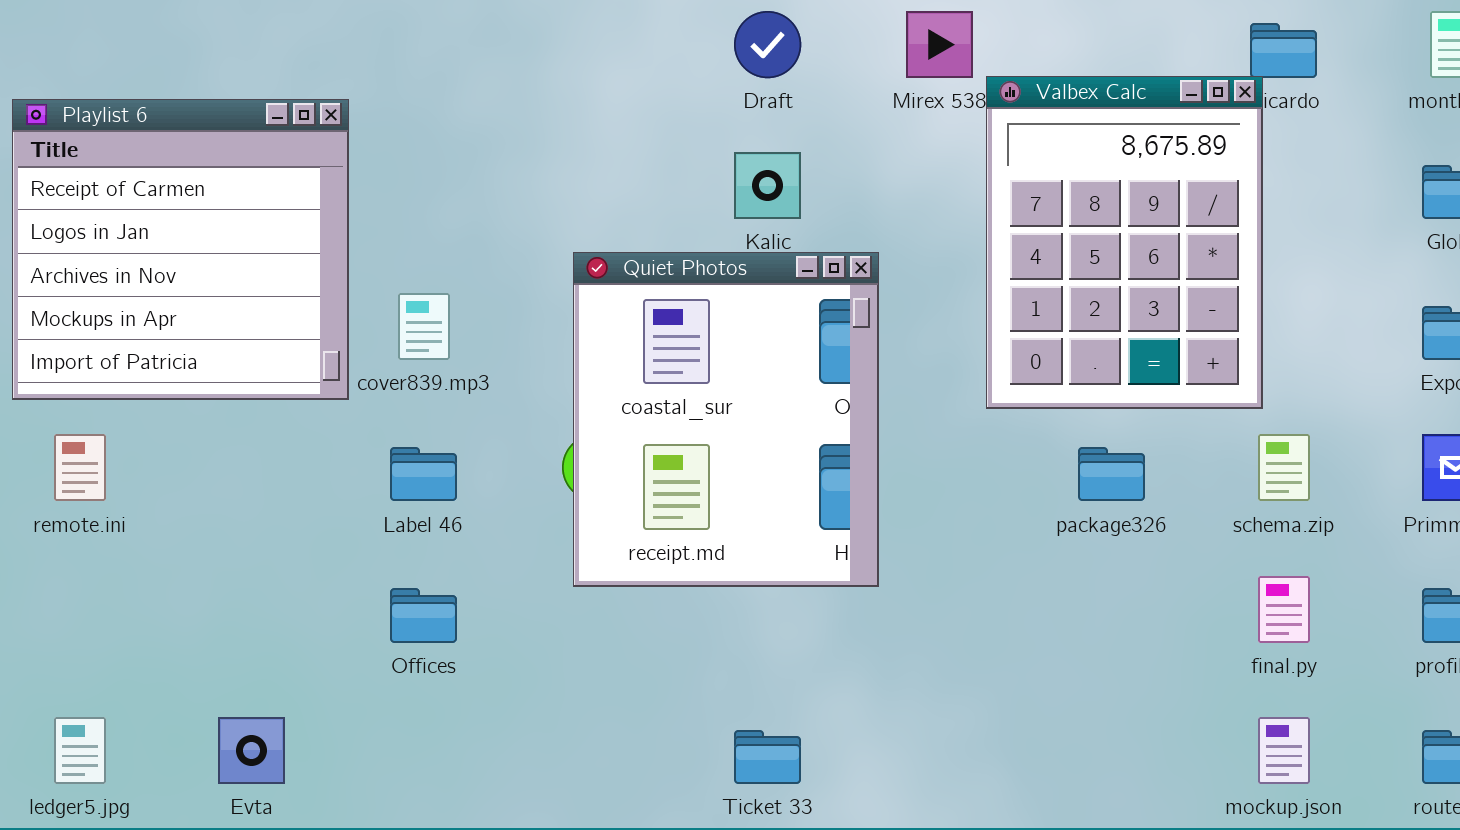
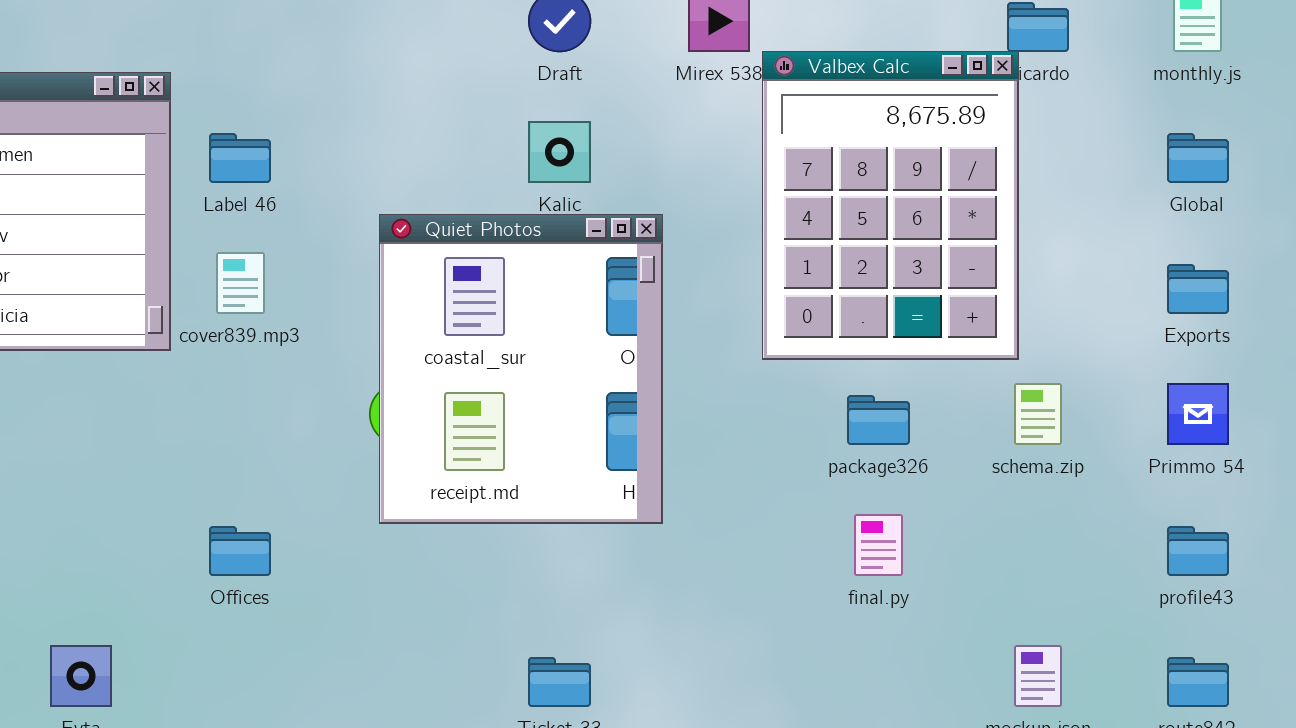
Label 46: [390,447,457,501] -> [209,133,271,183], moved
final.py: [1258,576,1310,643] -> [854,514,903,576], moved

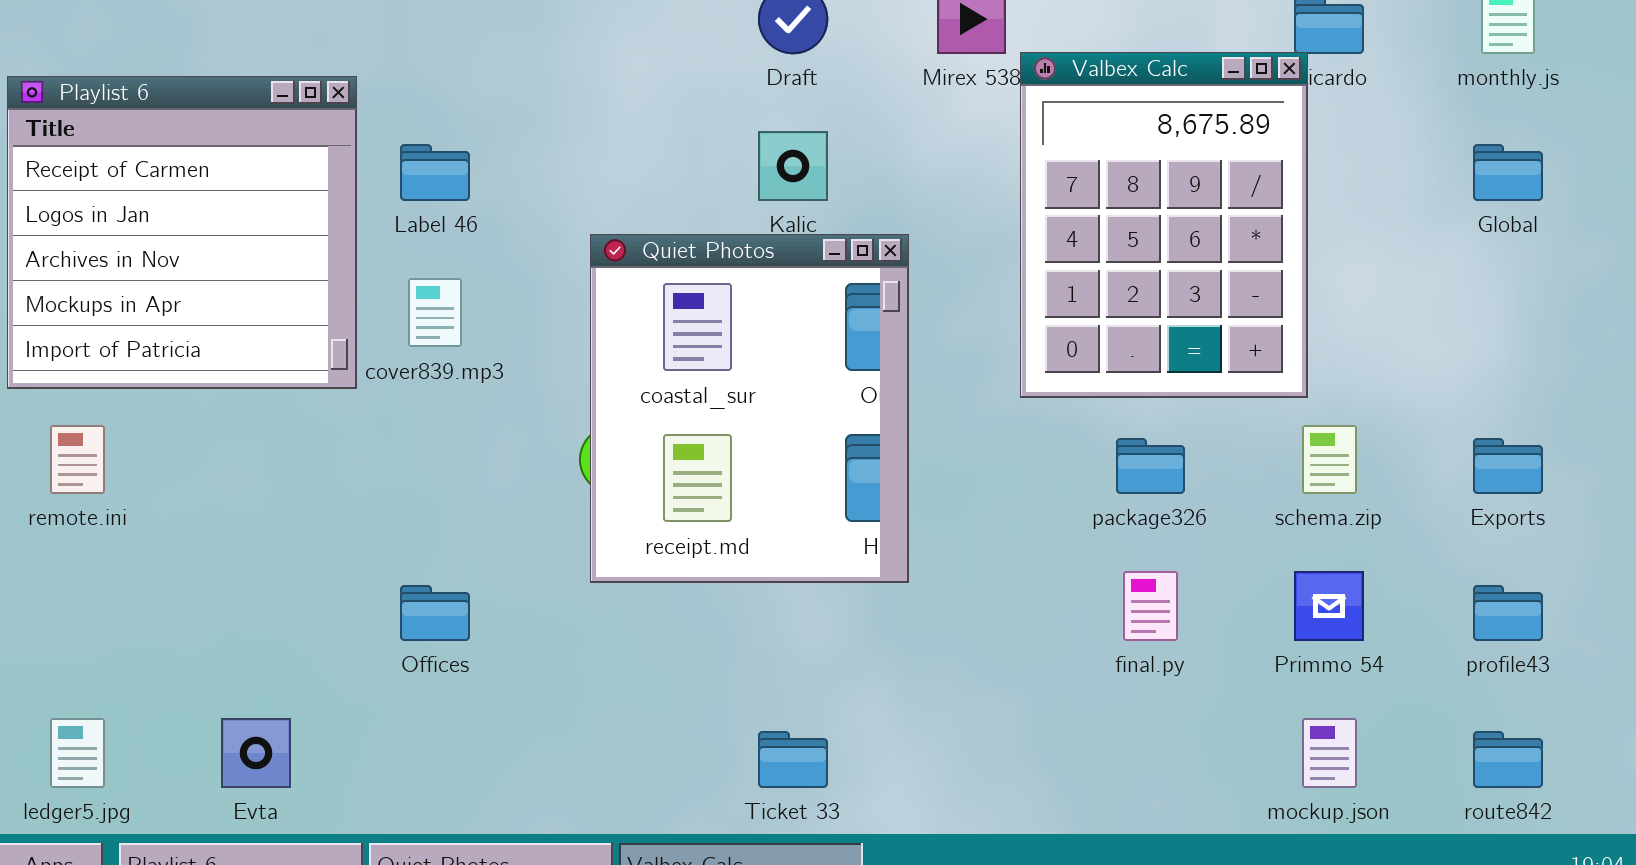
Exports: [1167,264,1229,314] -> [1473,438,1543,494], moved
Primmo 54: [1167,383,1229,445] -> [1294,571,1364,641], moved

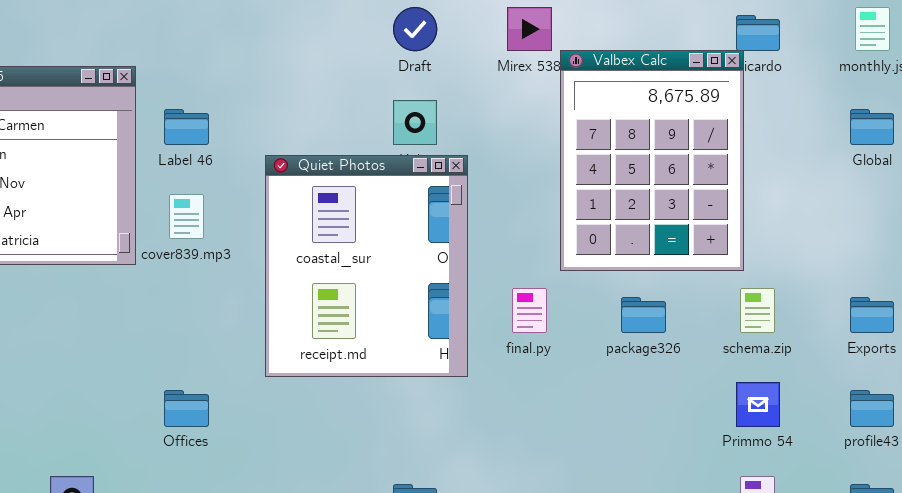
Quiet Photos: [590,234,909,583] -> [265,155,468,377], moved
final.py: [1123,571,1178,641] -> [512,288,547,333], moved

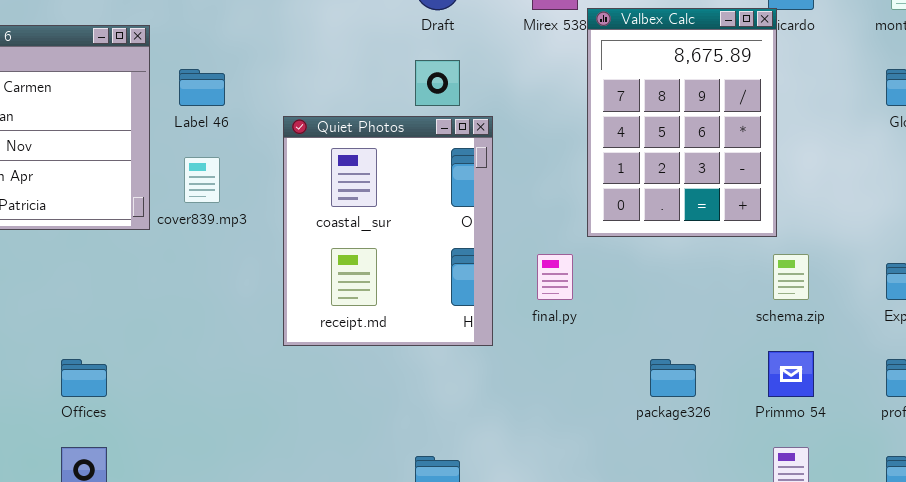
package326: [621,297,666,333] -> [650,359,696,397], moved
Offices: [164,390,209,427] -> [61,359,107,397], moved

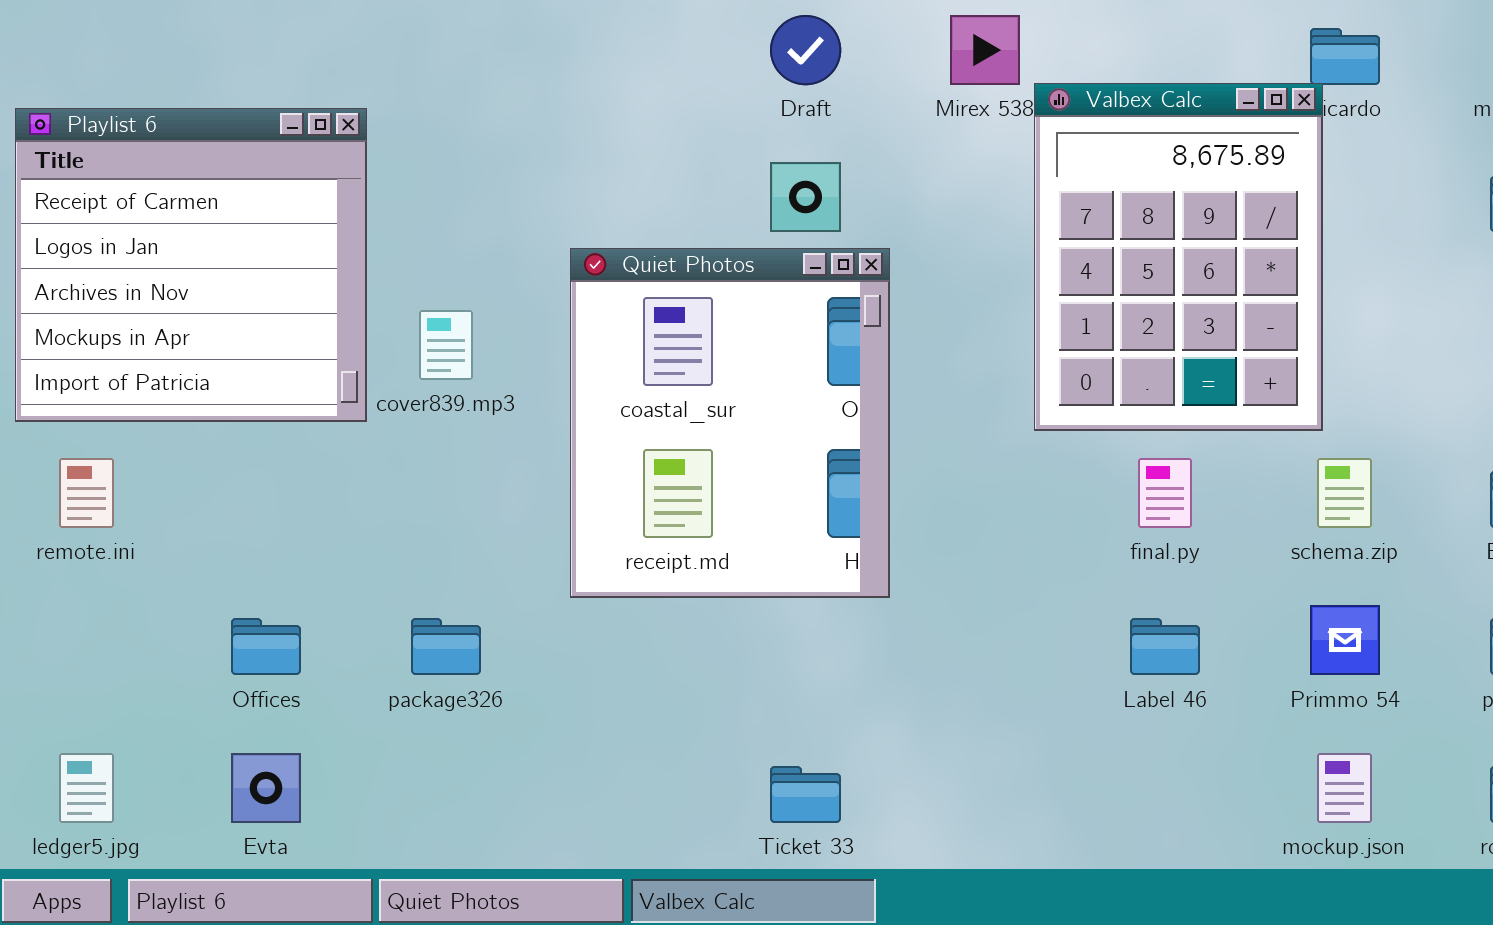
Label 46: [179,69,225,106] -> [1130,618,1200,675], moved
final.py: [537,254,573,300] -> [1138,458,1192,528], moved
package326: [650,359,696,397] -> [411,618,481,675], moved

